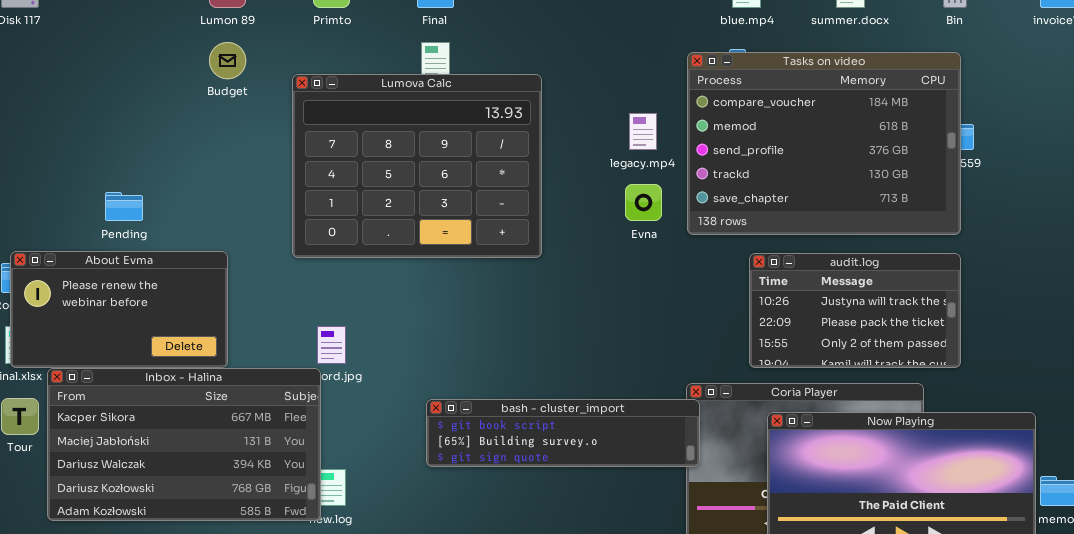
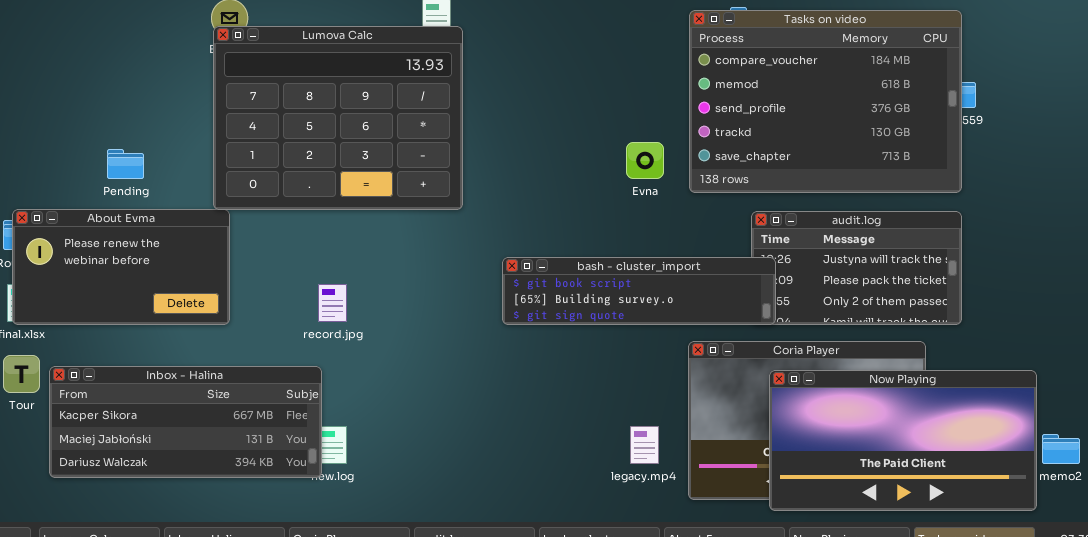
Lumova Calc: [292,74,542,258] -> [213,26,463,210], moved
legacy.mp4: [629,113,657,150] -> [630,426,659,464], moved
Inbox - Halina: [47,368,321,521] -> [49,366,322,478], resized
bash - cluster_import: [426,399,700,467] -> [502,257,776,325], moved

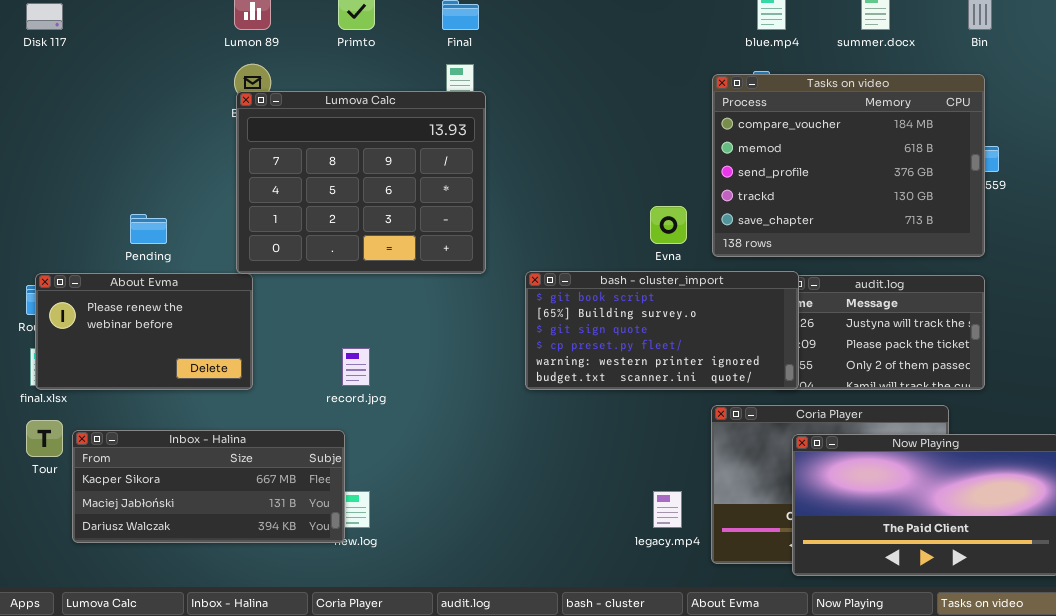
bash - cluster_import: [502,257,776,325] -> [525,271,799,390], resized

